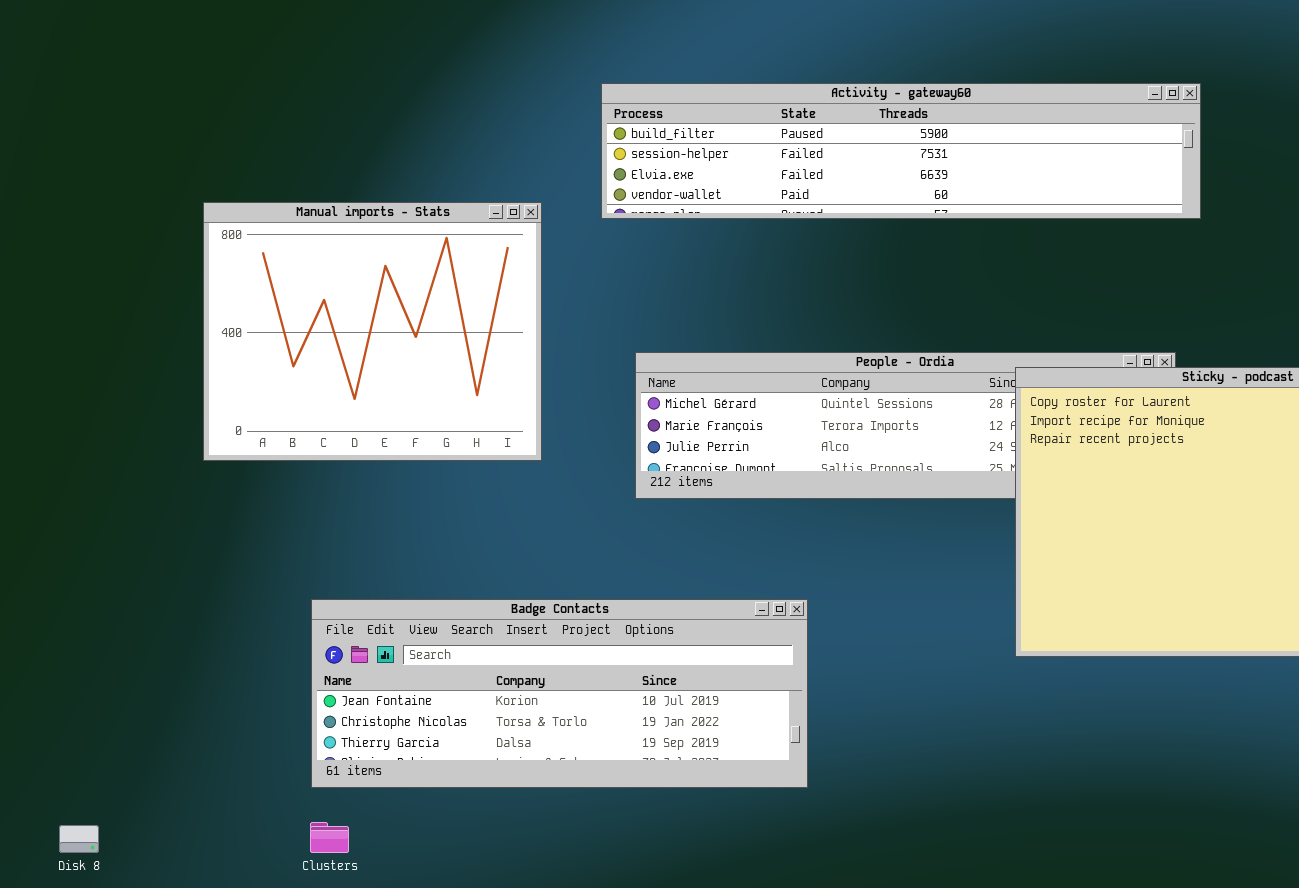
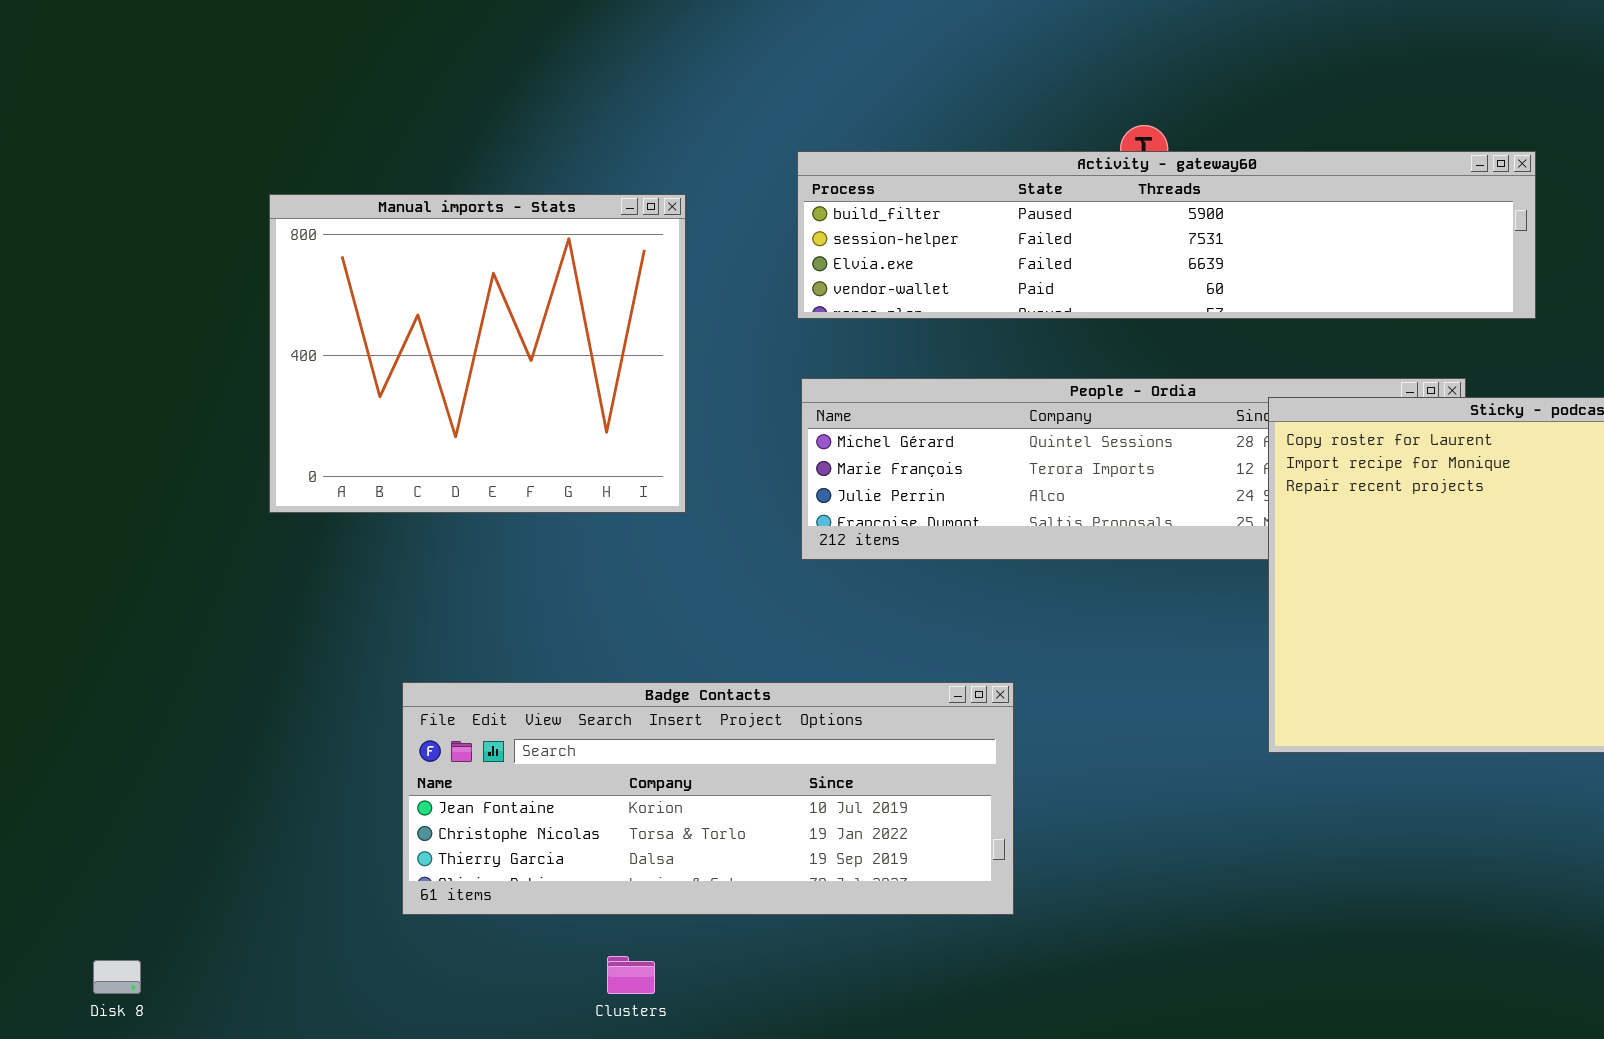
Activity - gateway60: [601,83,1201,219] -> [797,151,1536,319], moved
Clusters: [310,822,349,853] -> [607,956,655,994], moved

